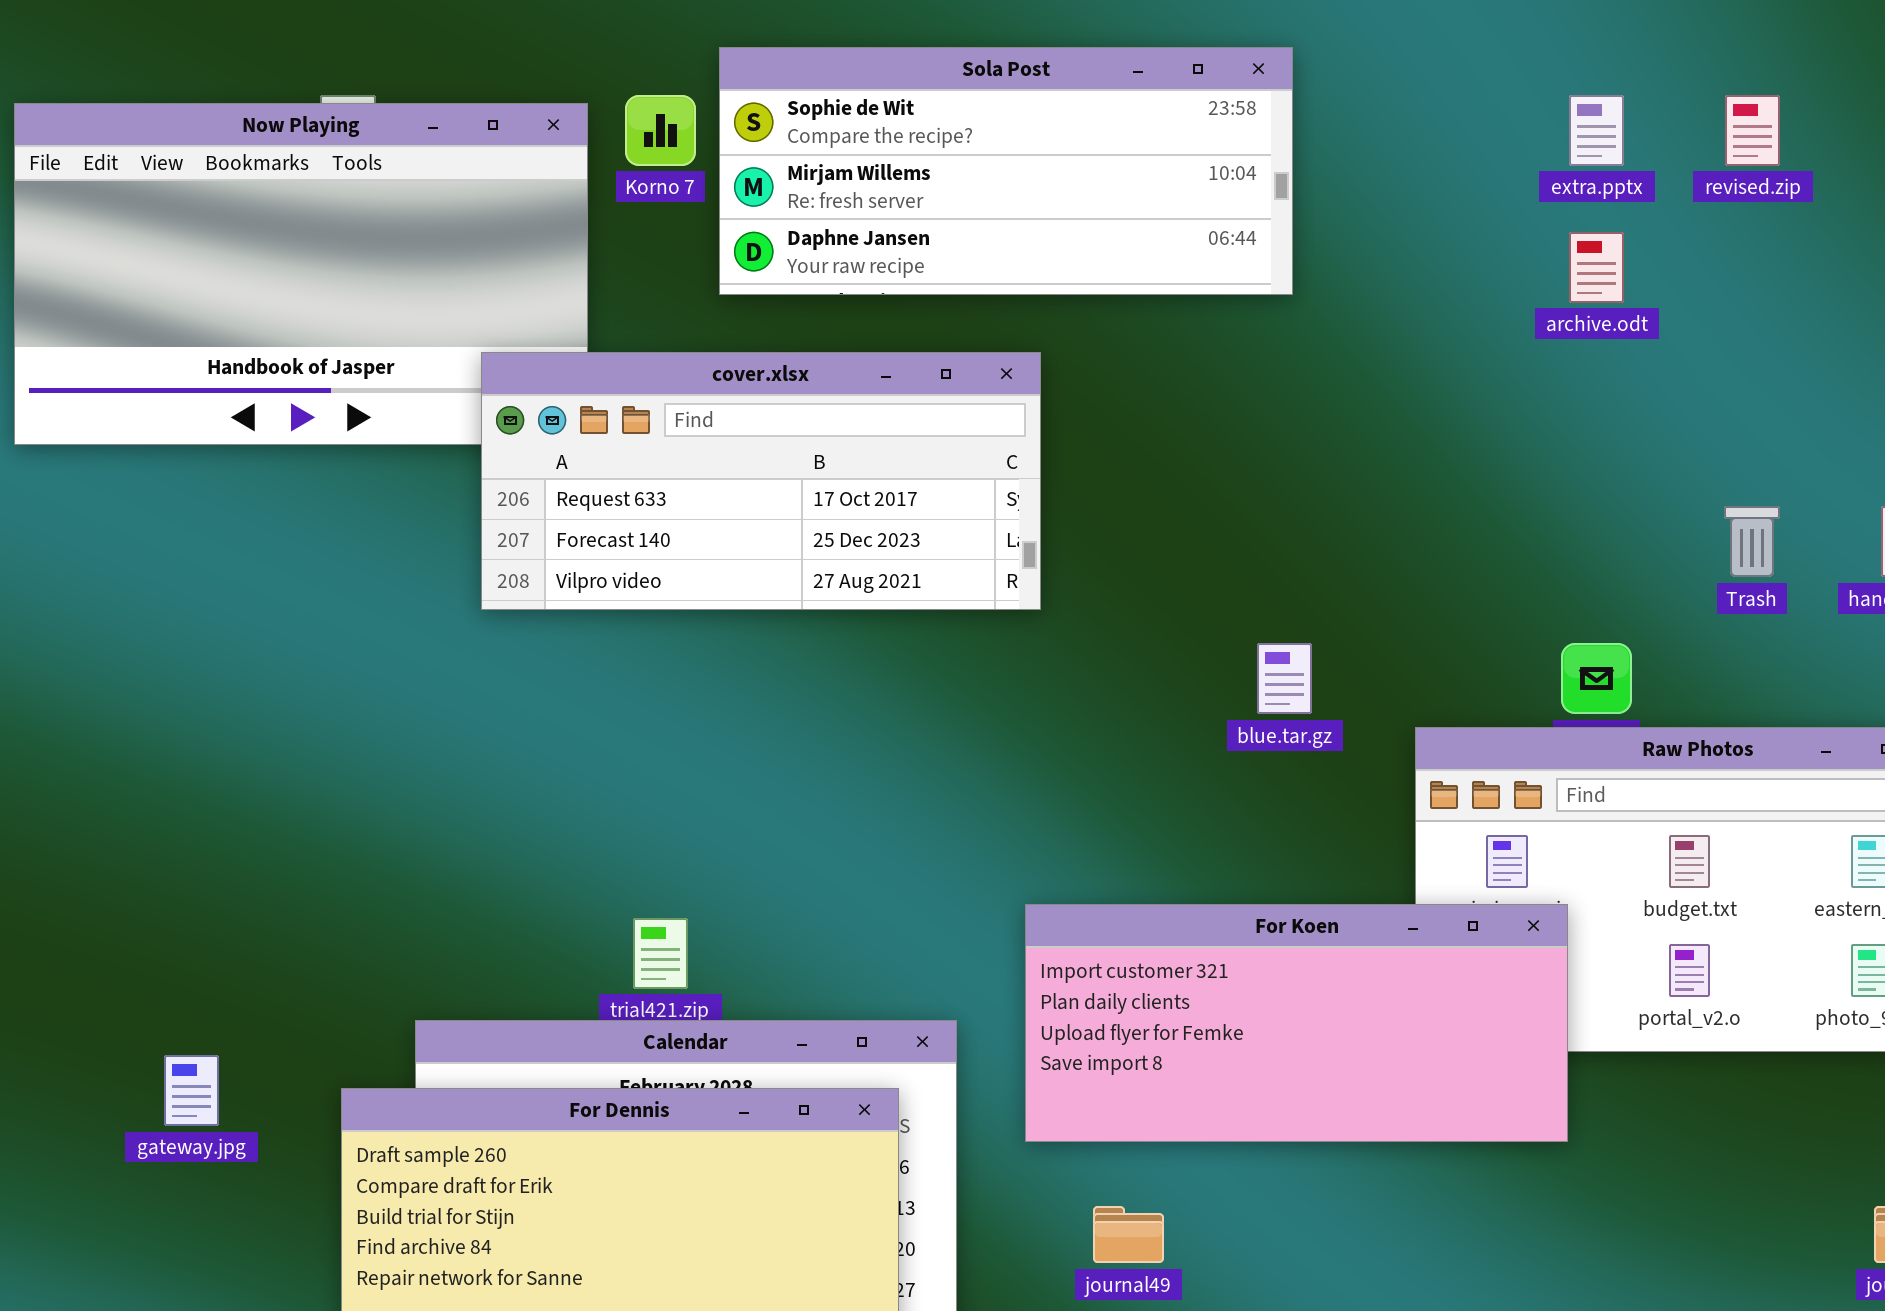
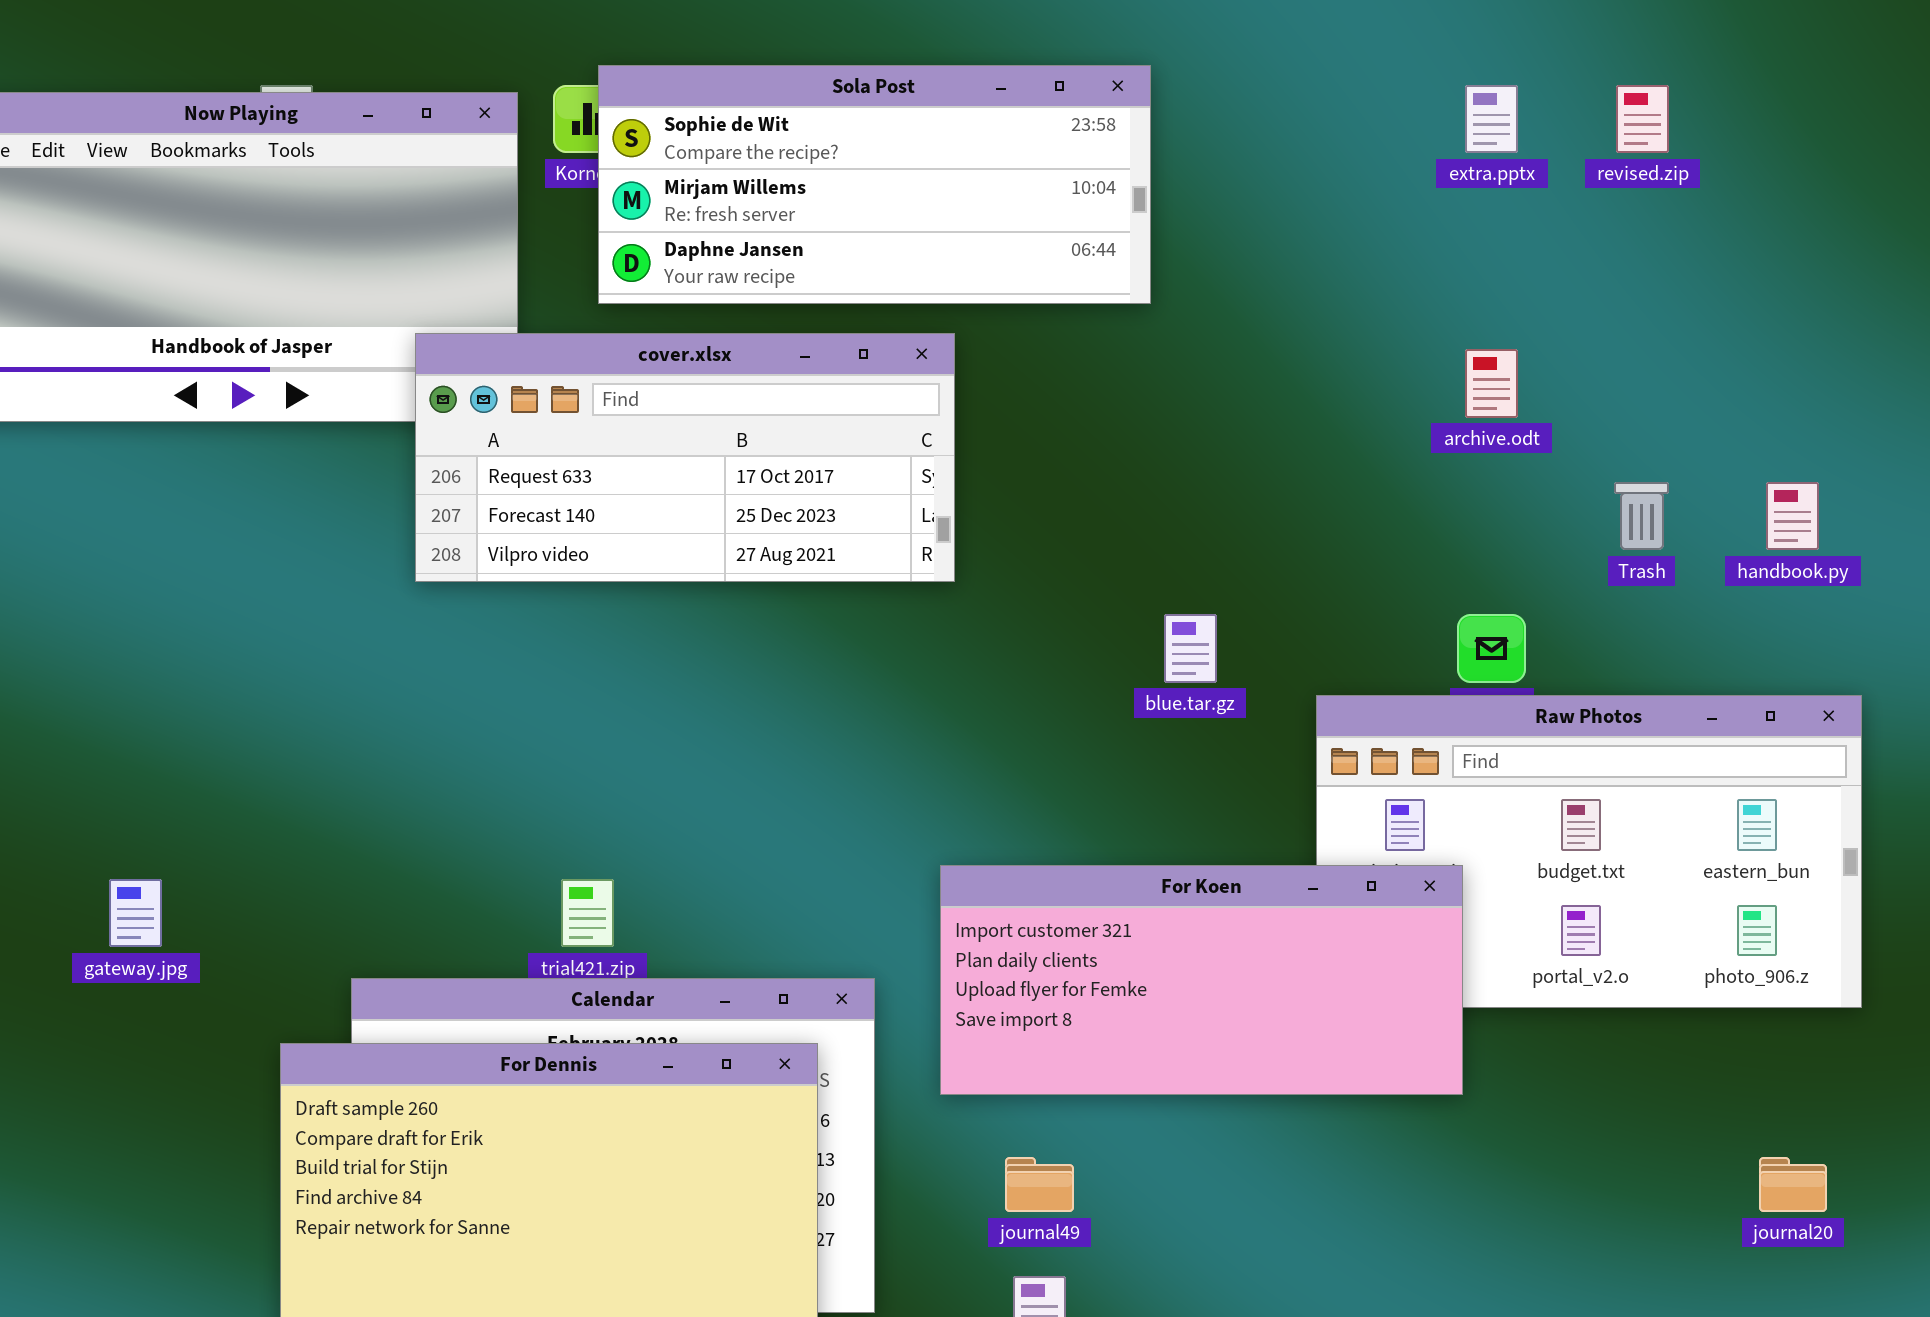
Sola Post: [719,47,1293,295] -> [598,65,1151,304], moved
archive.odt: [1569,232,1624,303] -> [1465,349,1518,418], moved
gateway.jpg: [164,1055,219,1126] -> [109,879,162,947], moved

